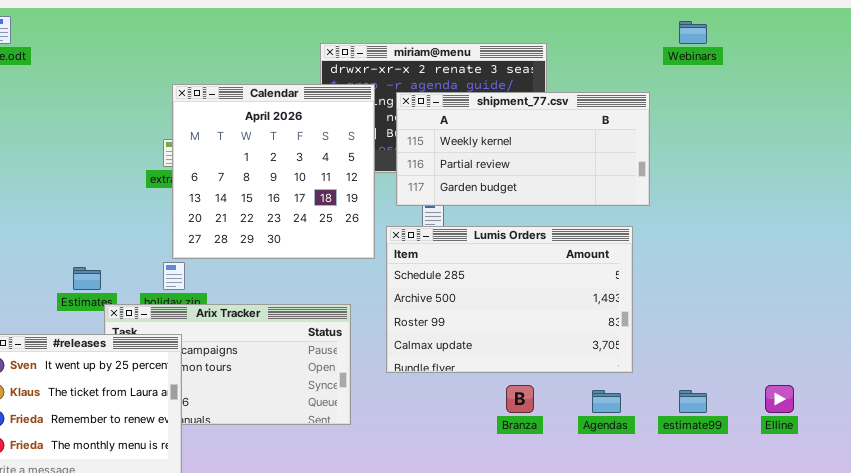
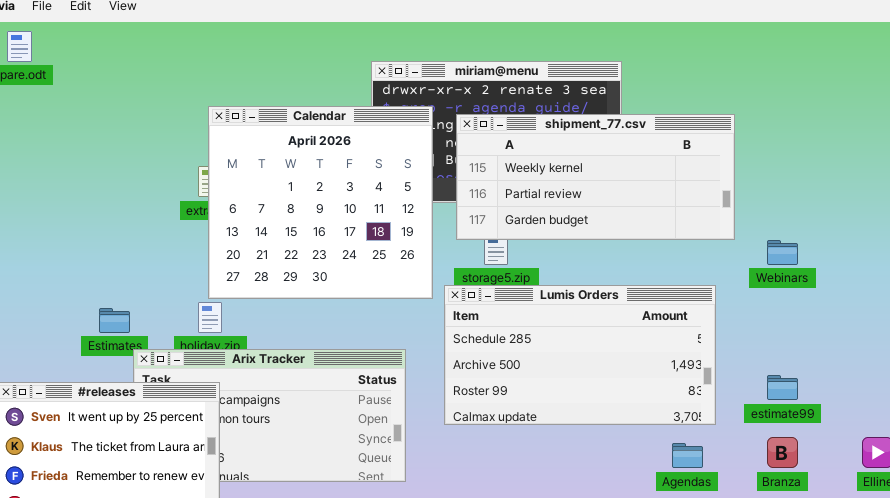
Webinars: [679,21,707,44] -> [767,240,798,265], moved
Lumis Orders: [386,226,633,373] -> [444,285,716,425], resized
Branza: [506,385,534,413] -> [767,437,798,468], moved
estimate99: [679,390,707,413] -> [767,375,798,400], moved

